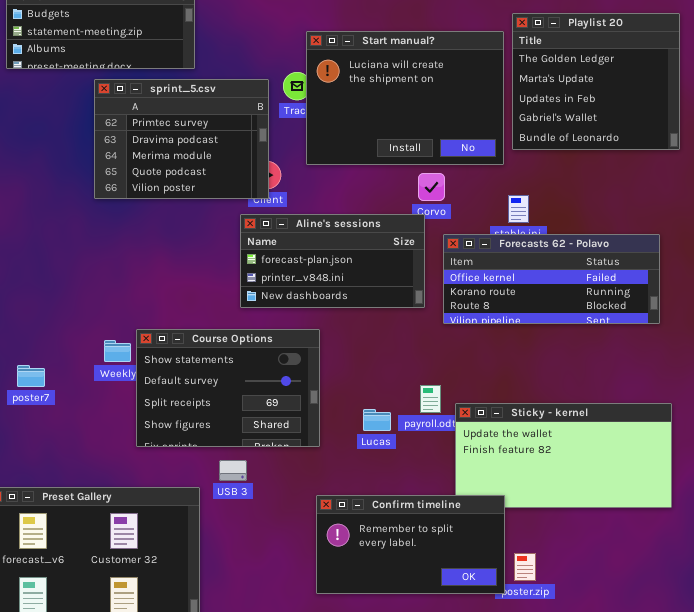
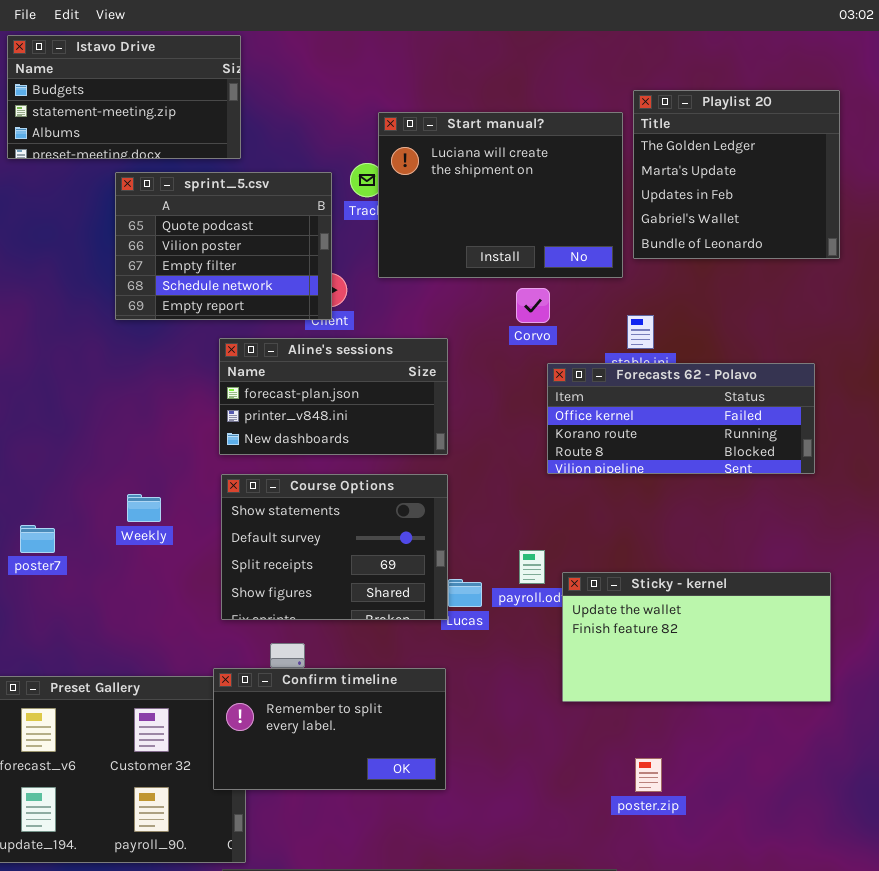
sprint_5.csv: [94,79,269,199] -> [115,172,332,320], scrolled down 3 rows
Aline's sessions: [240,214,425,308] -> [219,338,448,455], moved
Course Options: [136,329,320,447] -> [221,474,448,620], moved
Confirm timeline: [316,495,505,594] -> [213,668,446,790], moved

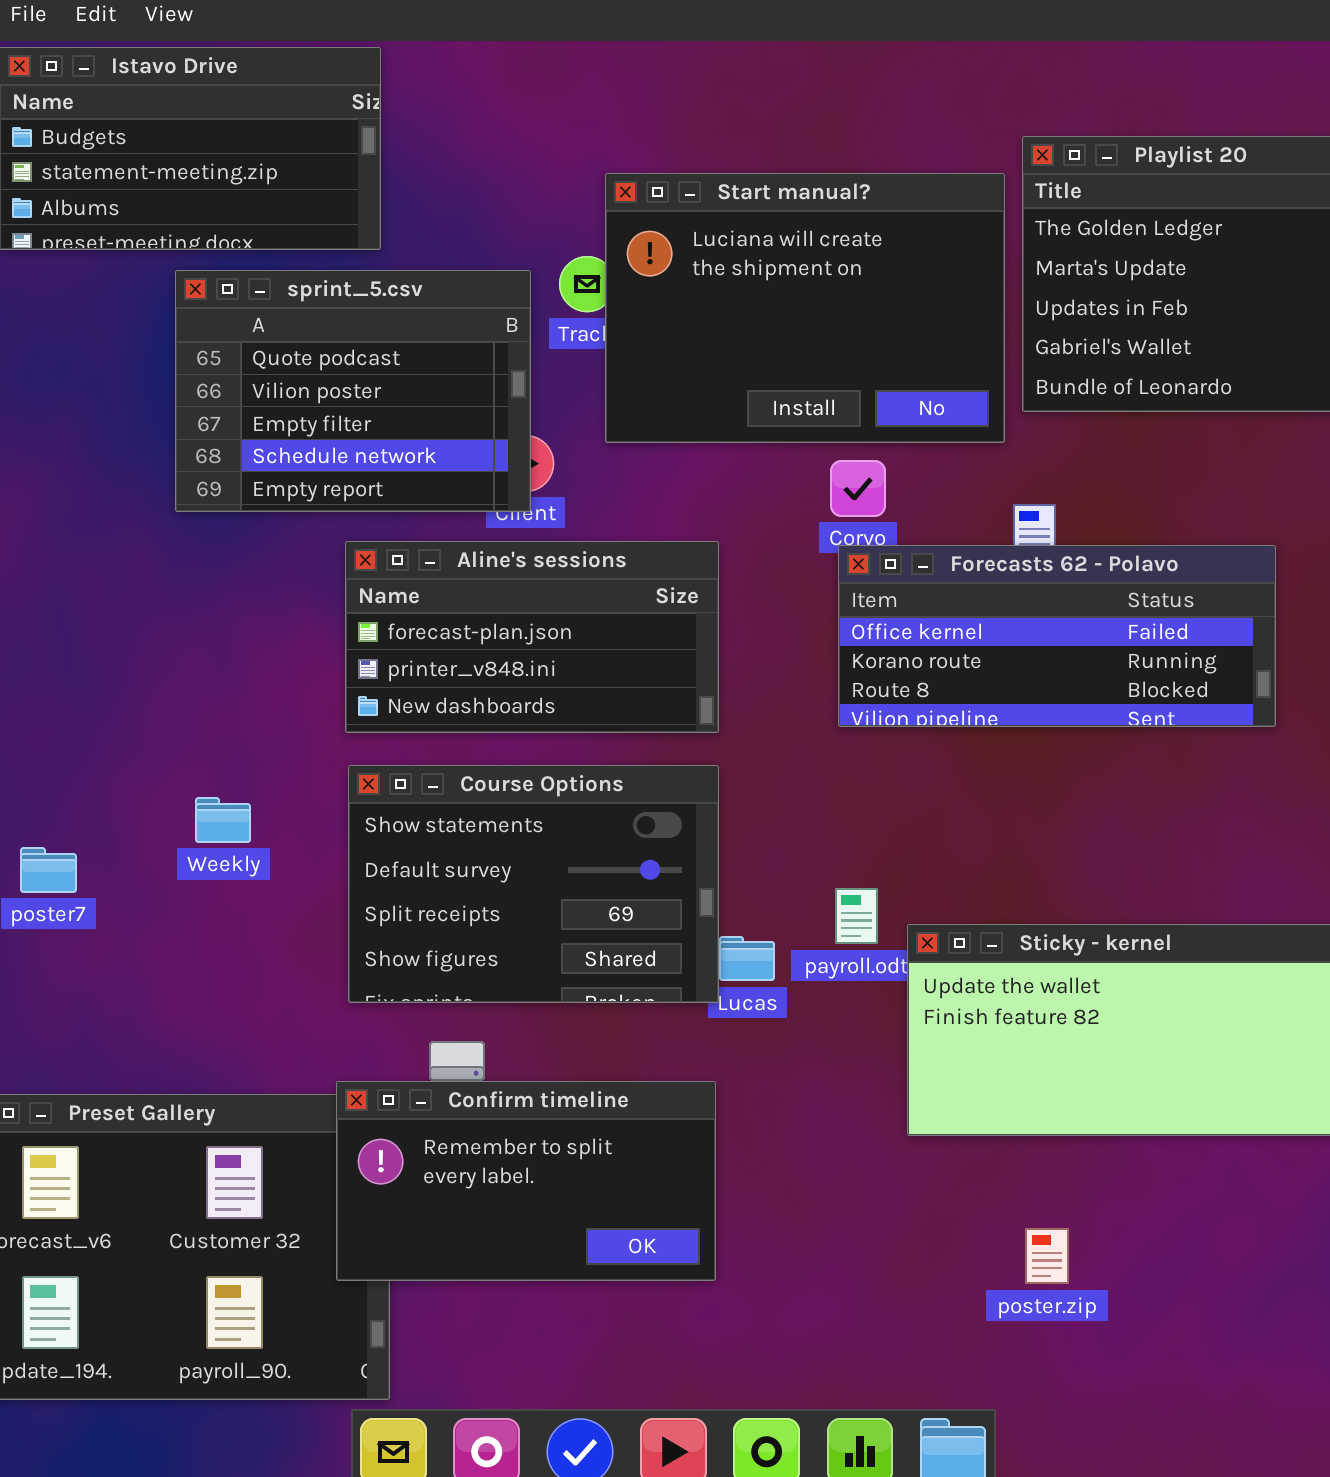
Forecasts 62 - Polavo: [547,363,815,474] -> [838,545,1276,727], moved

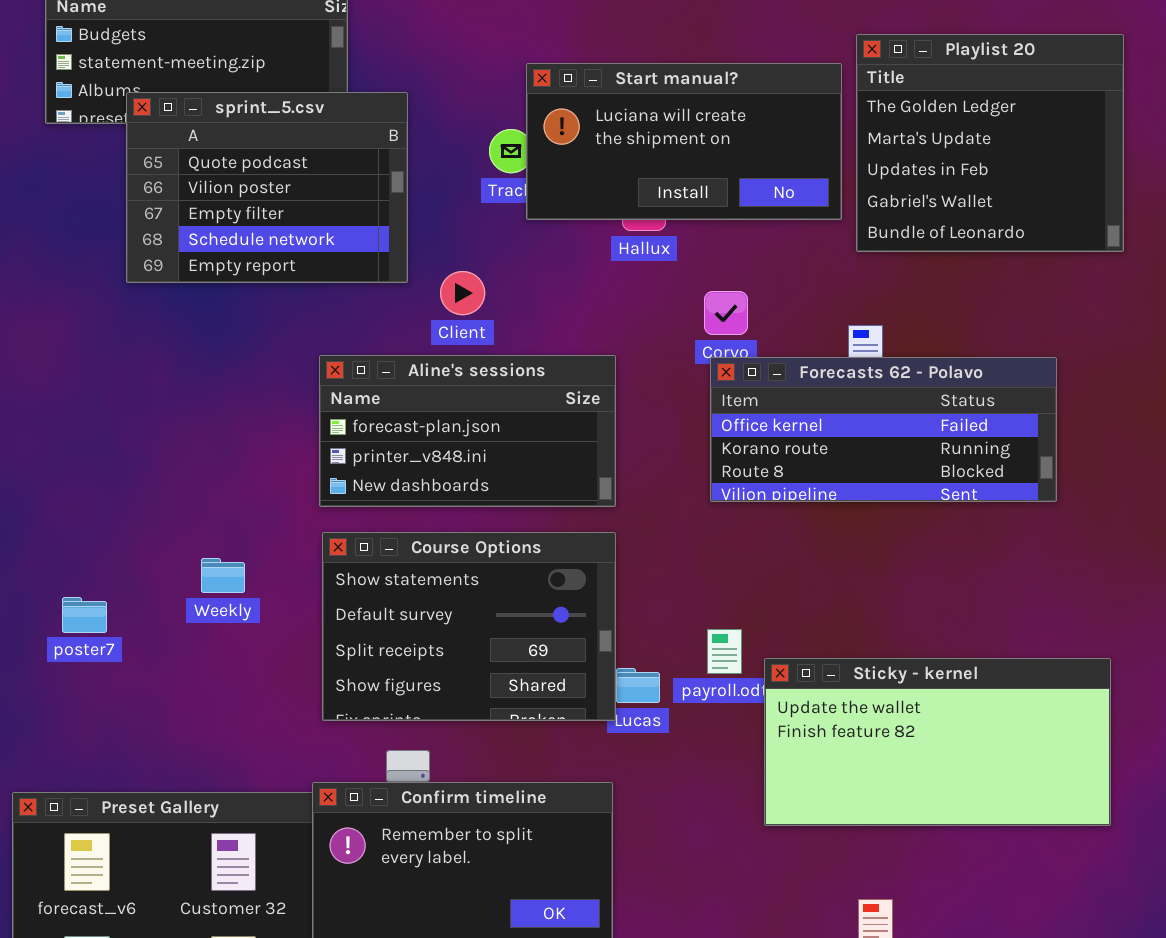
Start manual?: [605,173,1005,443] -> [526,63,842,220], resized
sprint_5.csv: [175,270,531,512] -> [126,92,408,283], moved

